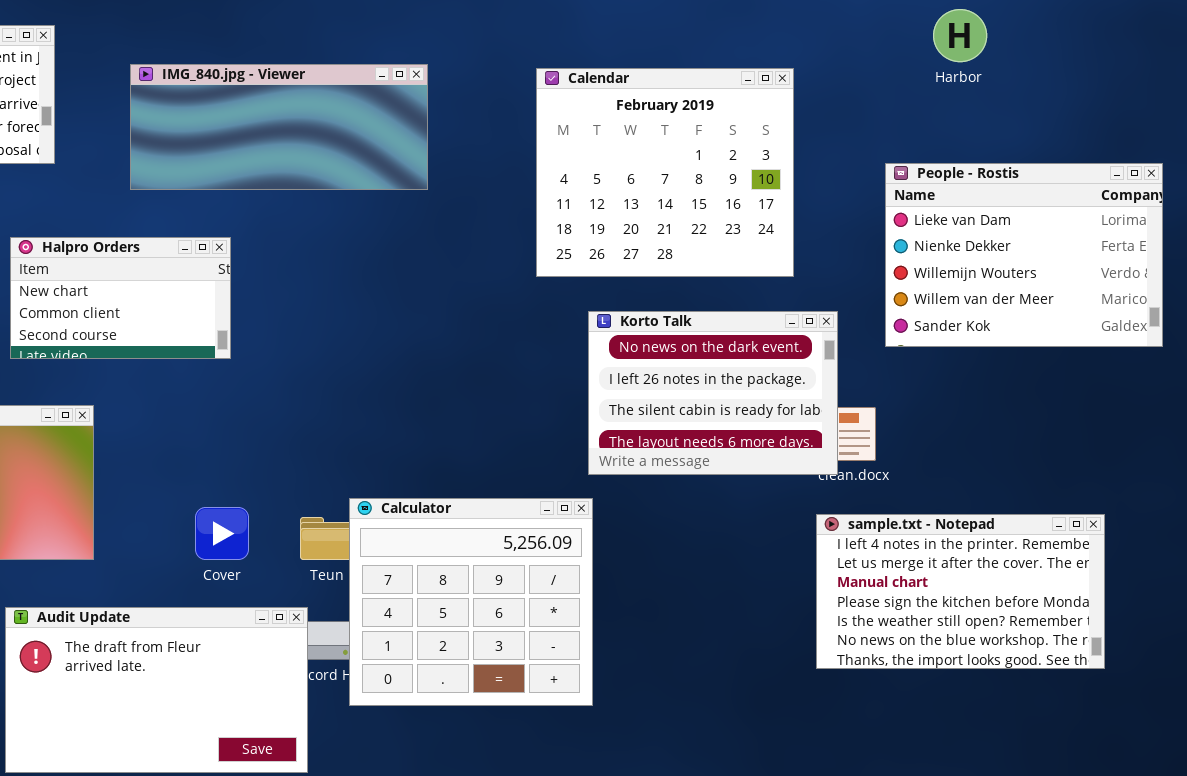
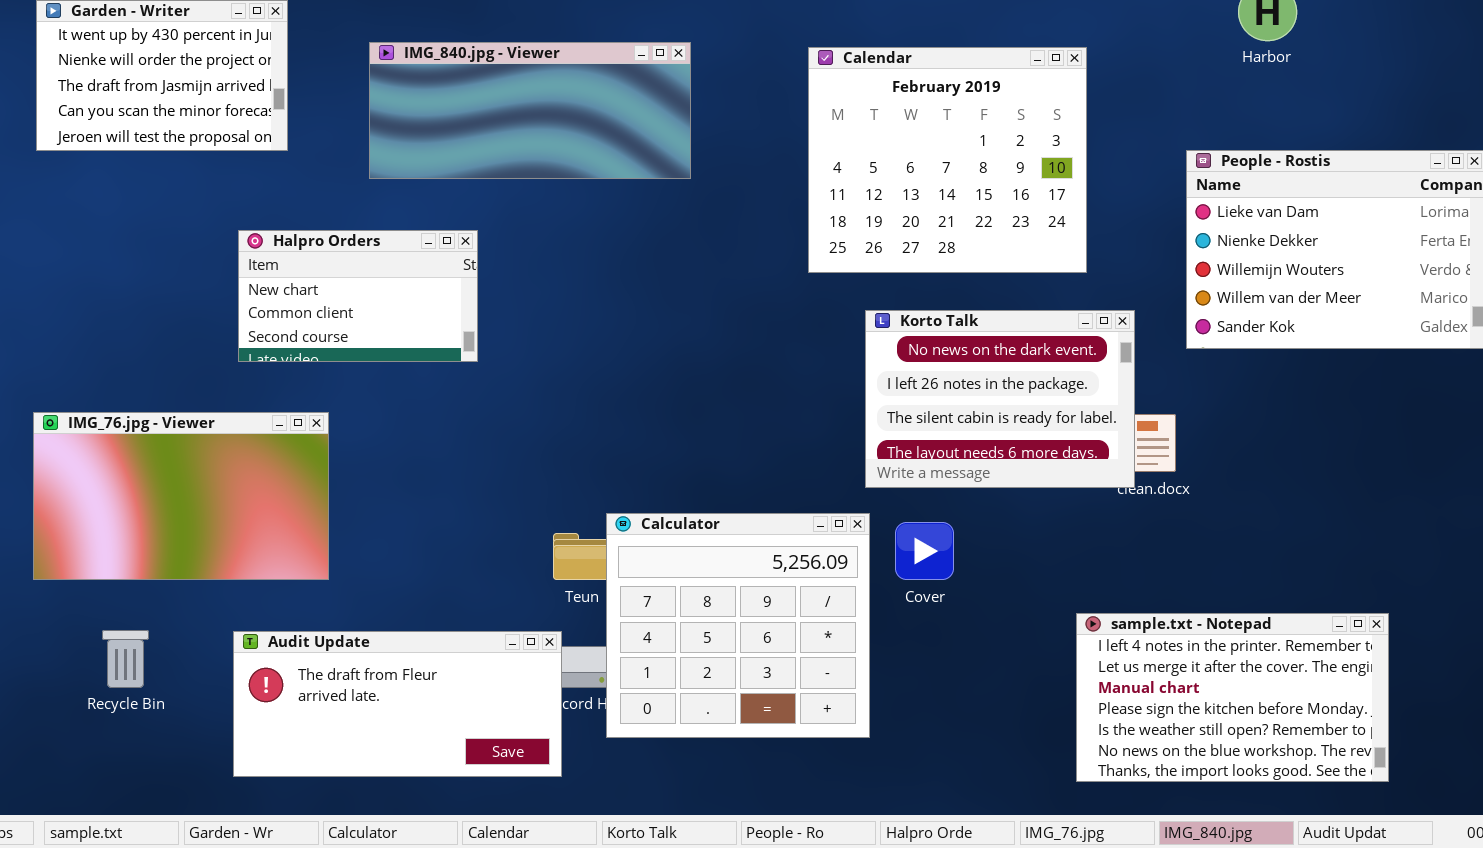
Cover: [195,507,249,560] -> [895,522,954,580], moved
sample.txt - Notepad: [816,514,1105,669] -> [1076,613,1389,782], moved
Audit Update: [5,607,308,773] -> [233,631,562,777], resized

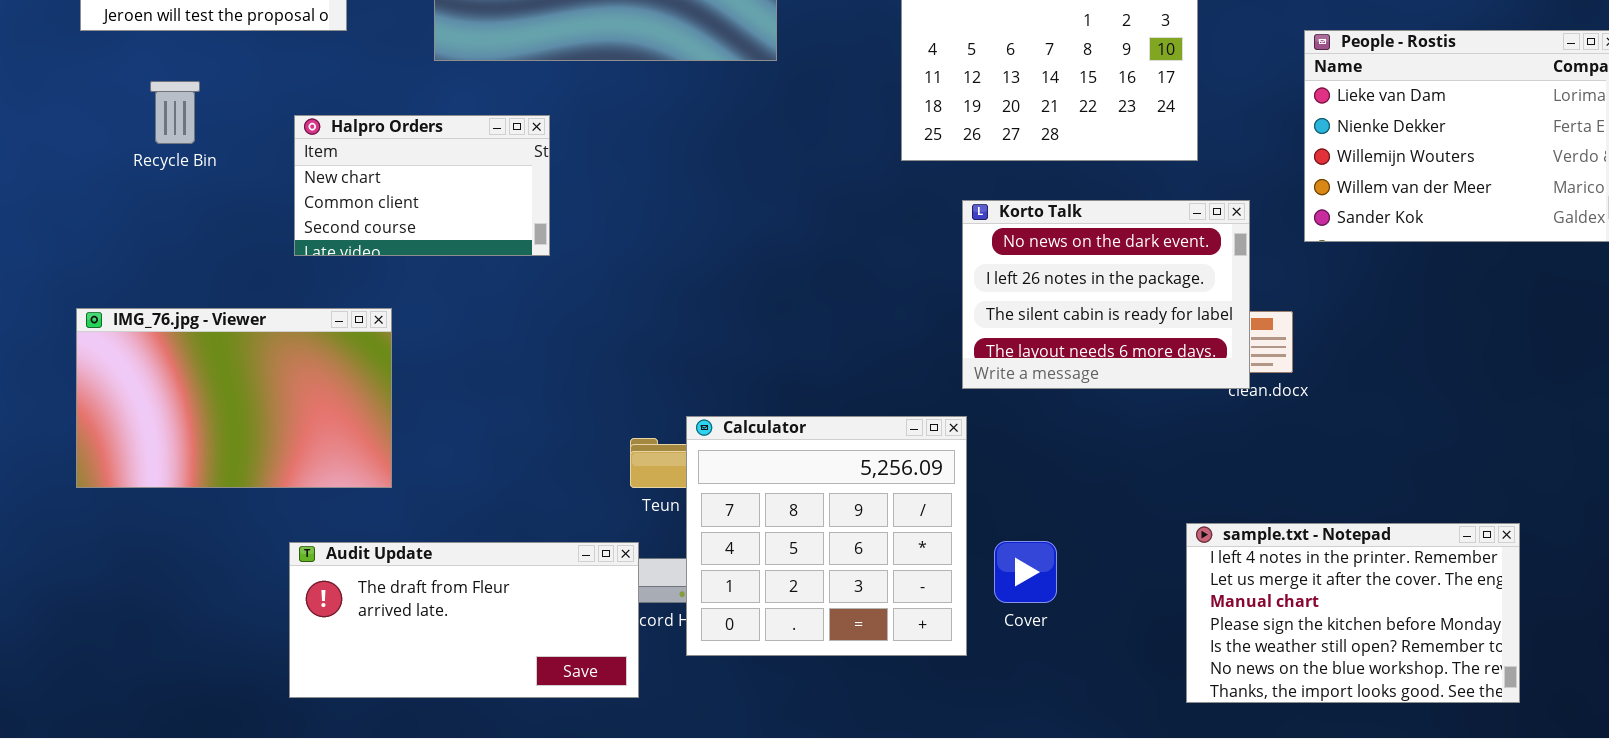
Cover: [895,522,954,580] -> [994,541,1057,603], moved
Recycle Bin: [102,630,149,688] -> [150,81,200,144], moved

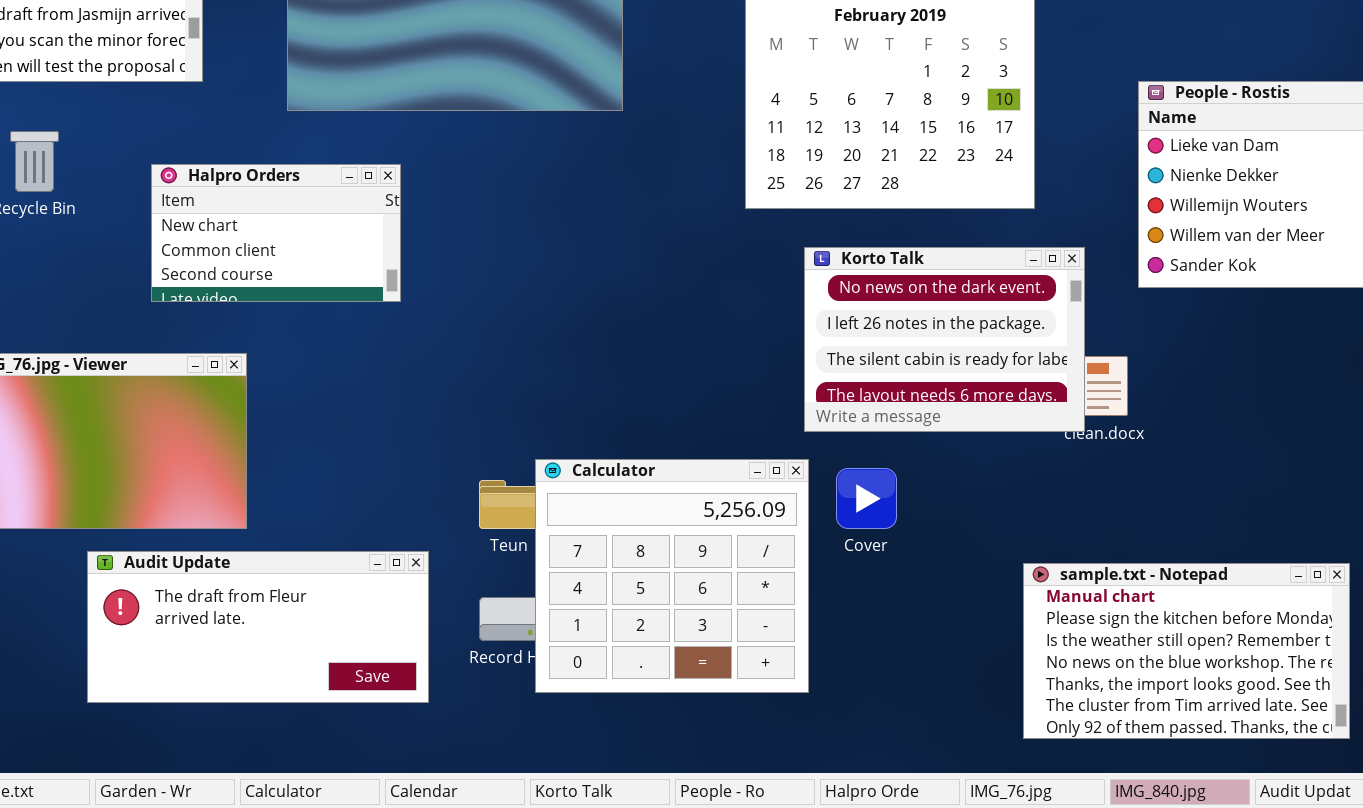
sample.txt - Notepad: [1186,523,1520,703] -> [1023,563,1350,739], scrolled down 2 rows
Cover: [994,541,1057,603] -> [836,468,897,529], moved
Audit Update: [289,542,639,698] -> [87,551,429,703], moved

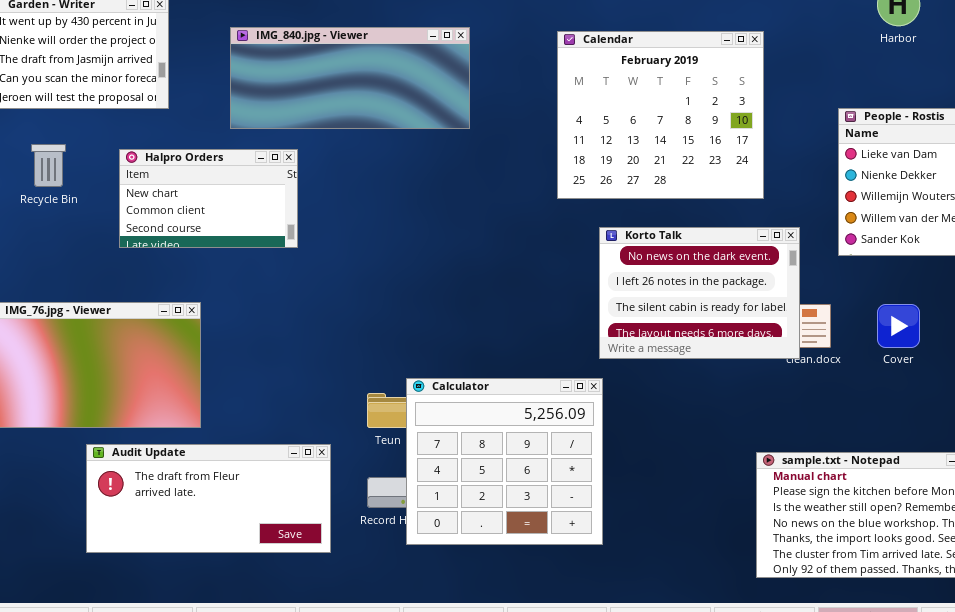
Halpro Orders: [151,164,401,302] -> [119,149,298,248], moved
Cover: [836,468,897,529] -> [877,304,920,348], moved

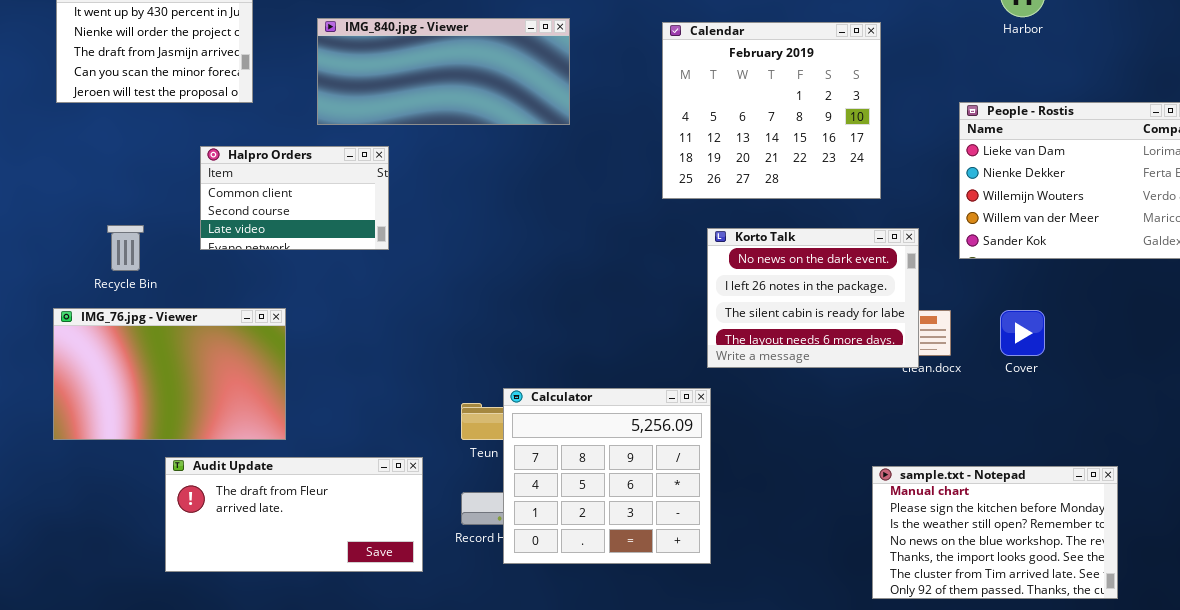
Recycle Bin: [31,144,66,187] -> [107,225,144,271], moved
Halpro Orders: [119,149,298,248] -> [200,146,389,250], scrolled down 1 row

